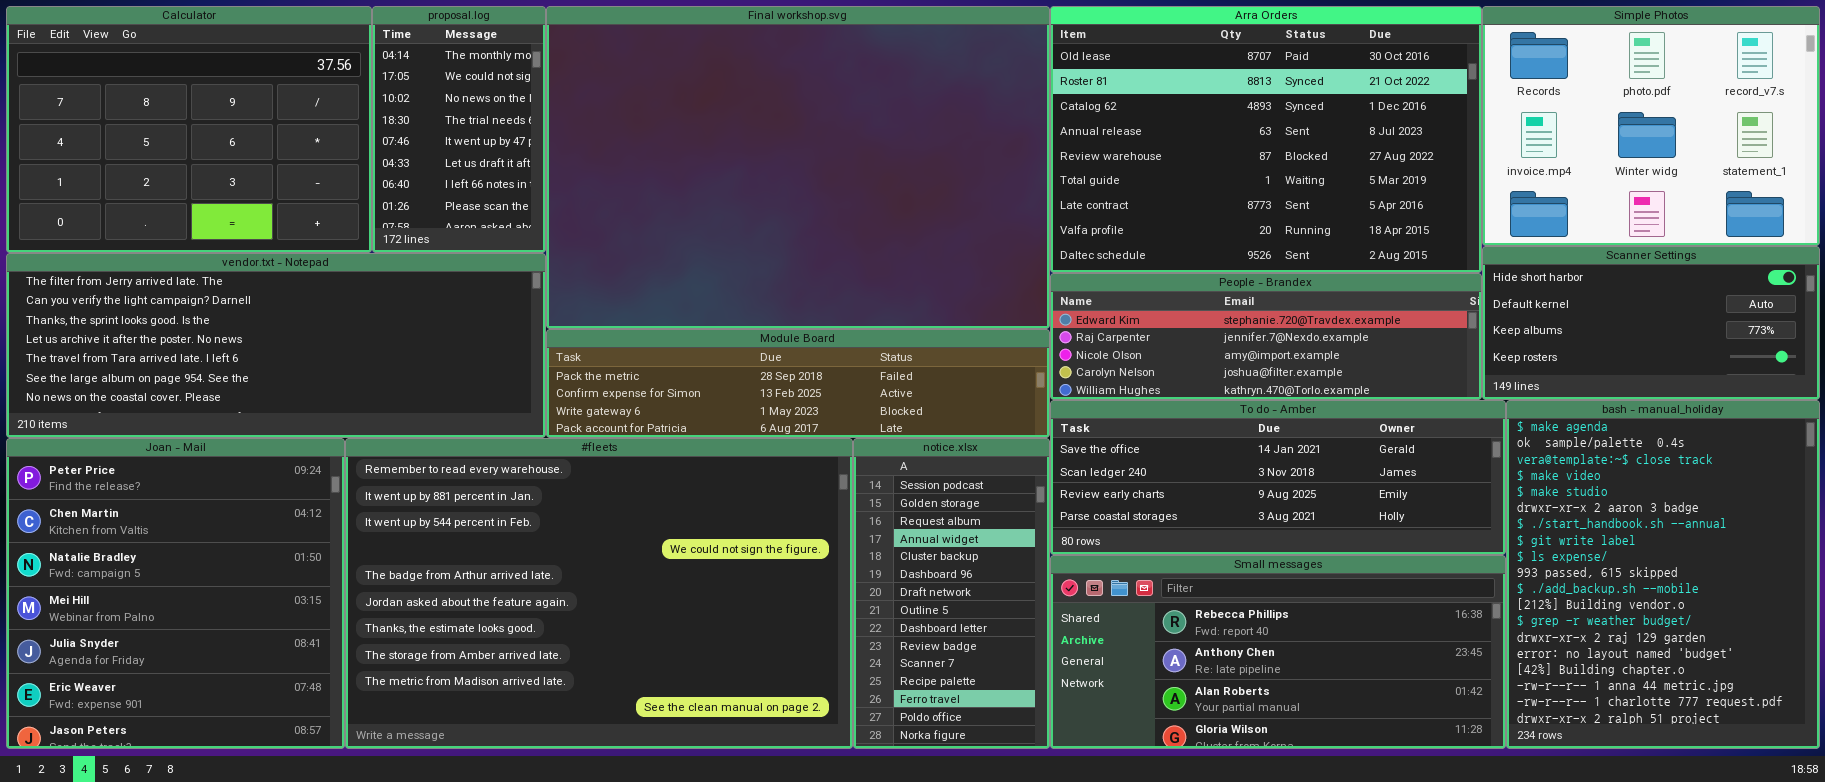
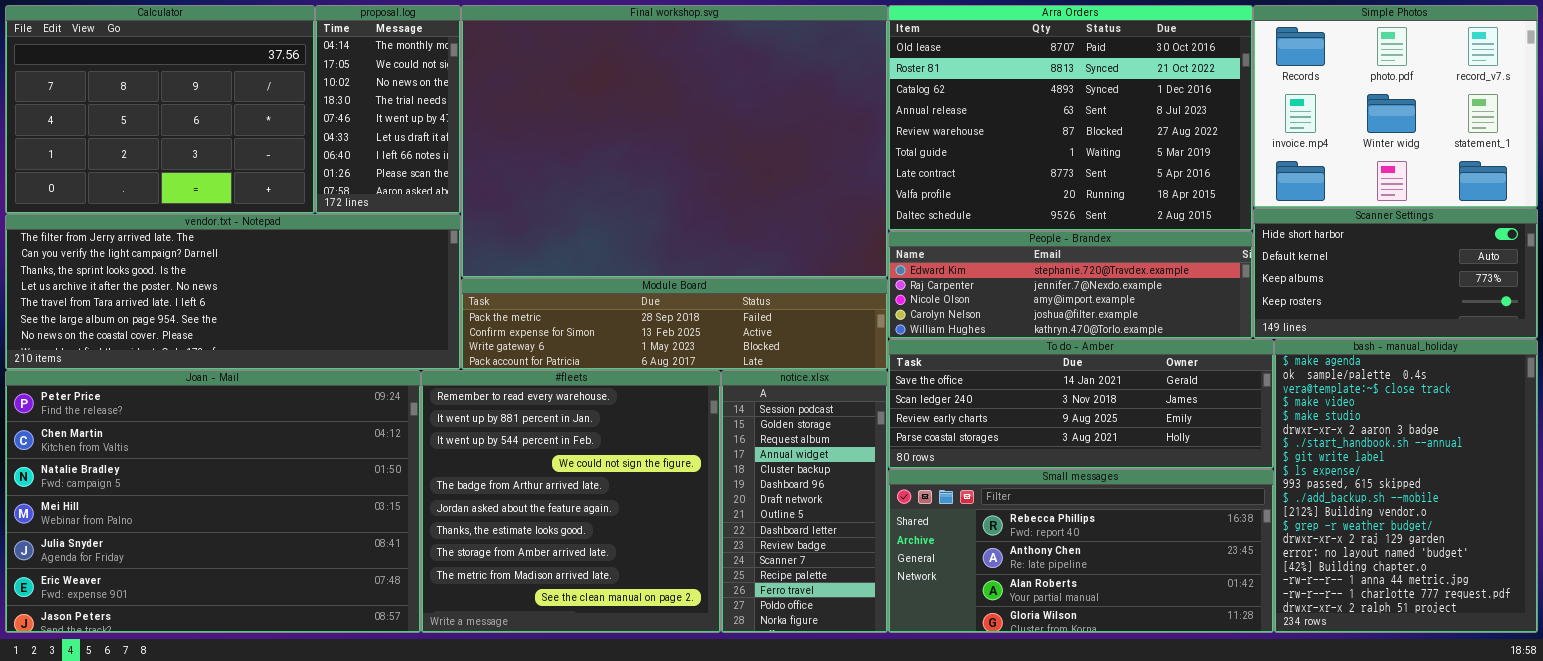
Joan - Mail: [6,438,345,749] -> [5,370,421,633], resized
#fleets: [345,438,853,749] -> [421,370,721,633], resized

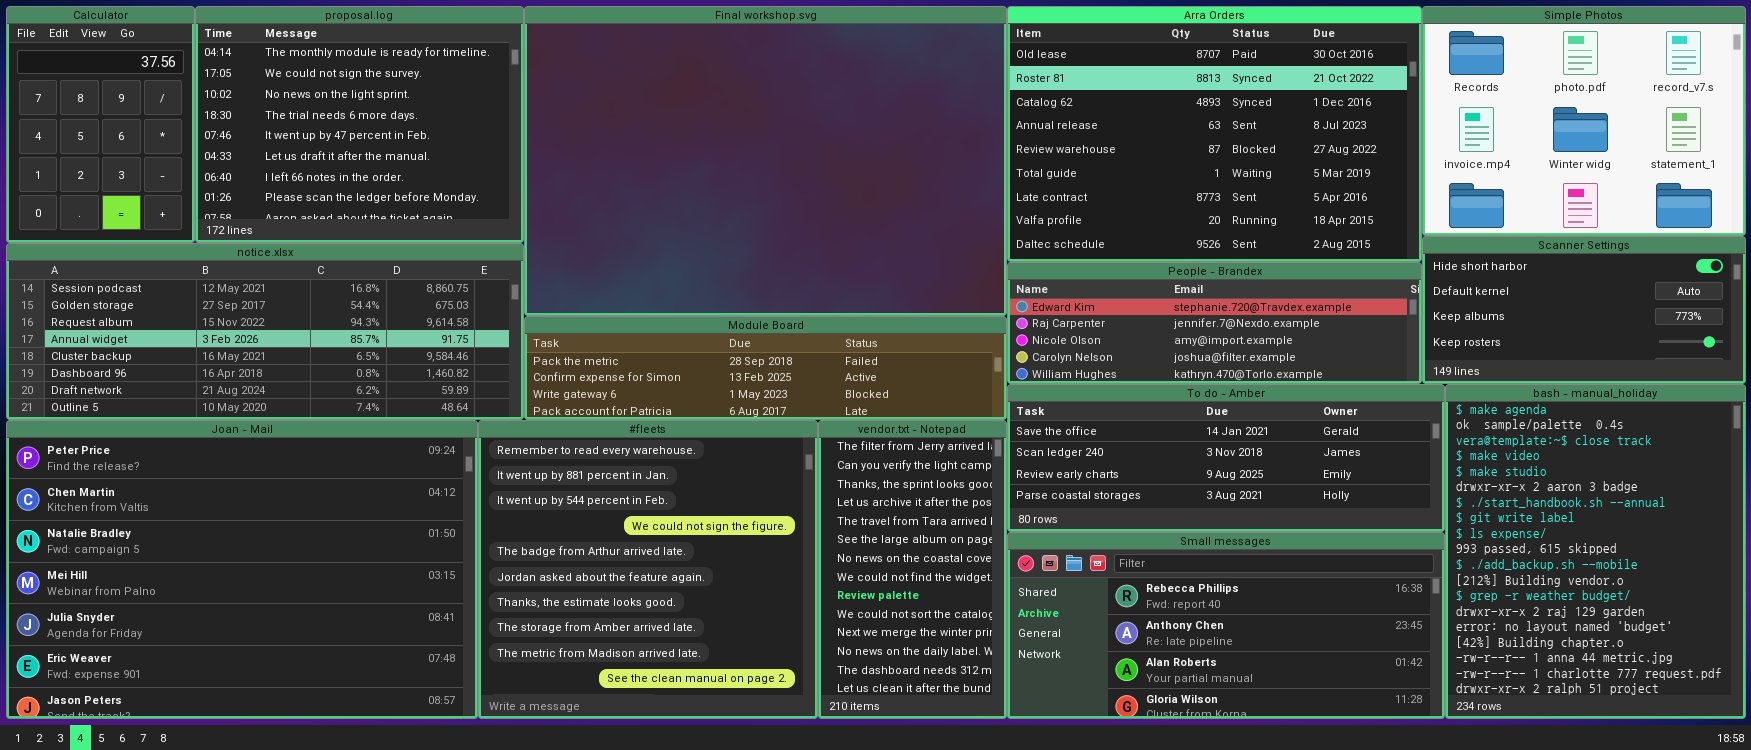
Calculator: [5,5,315,214] -> [6,6,195,243], resized
proposal.log: [315,5,461,214] -> [195,6,524,243], resized
vendor.txt - Notepad: [5,214,461,370] -> [818,420,1007,719], moved, resized
notice.xlsx: [721,370,888,633] -> [6,243,524,420], moved, resized

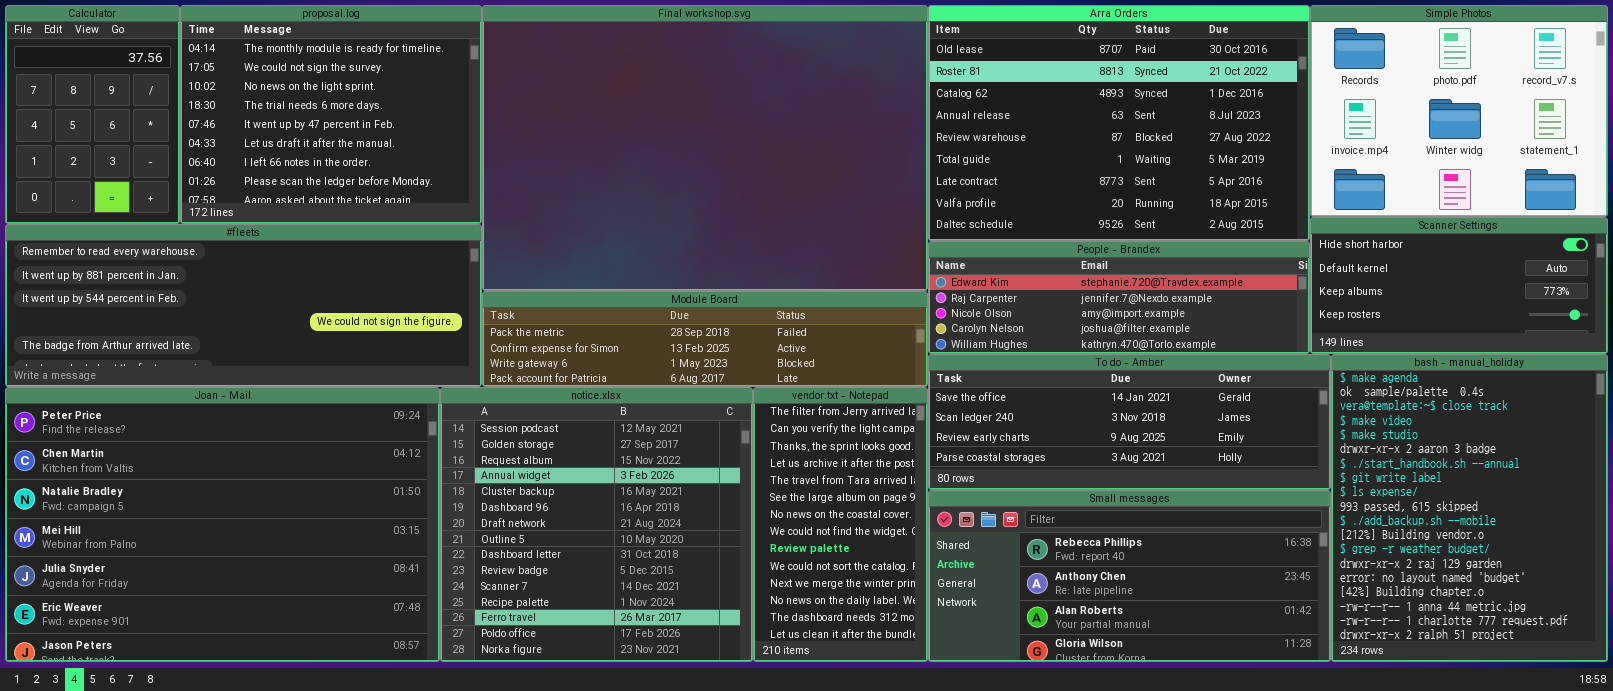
notice.xlsx: [6,243,524,420] -> [440,387,753,662], moved, resized
#fleets: [478,420,818,719] -> [5,224,482,387], moved, resized

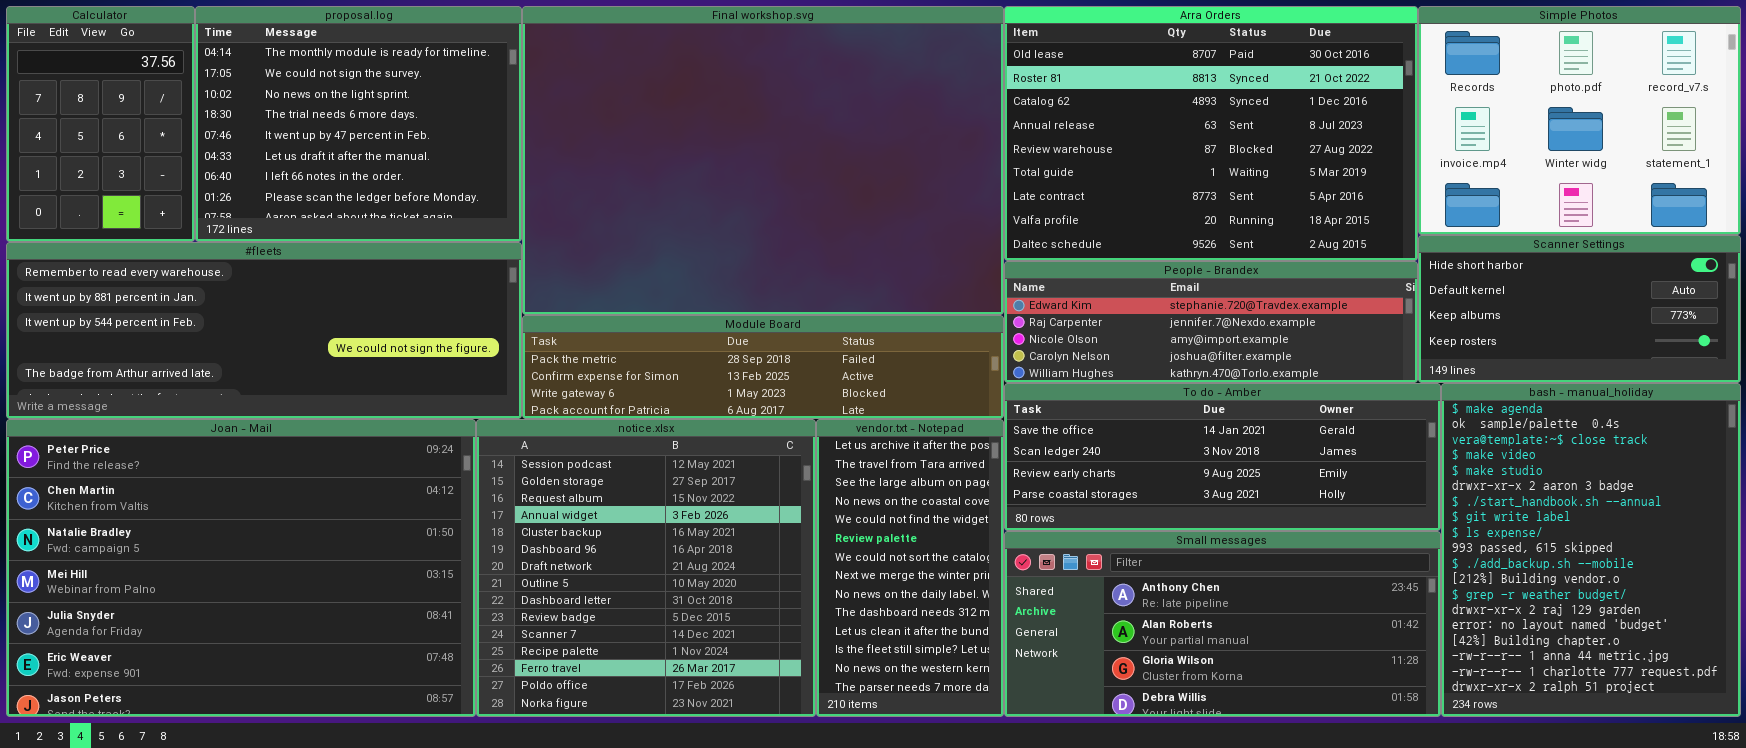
vendor.txt - Notepad: [753,387,928,662] -> [816,419,1004,717], scrolled down 3 rows
Small messages: [928,490,1331,662] -> [1004,531,1441,717], scrolled down 1 row

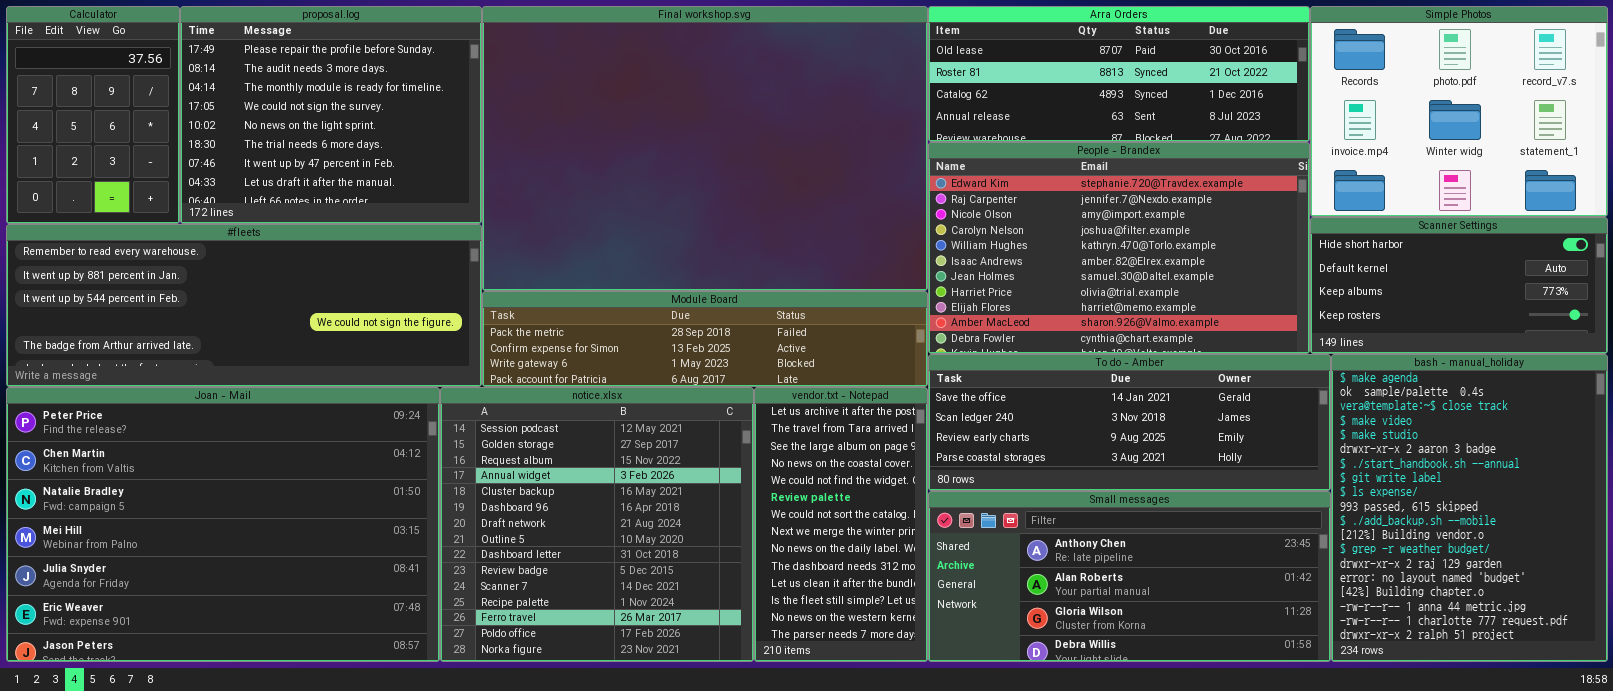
proposal.log: [195,6,522,242] -> [180,6,482,224], scrolled up 2 rows
Arra Orders: [1004,6,1418,261] -> [928,6,1310,142], resized
People - Brandex: [1004,261,1418,383] -> [928,142,1310,354], resized

